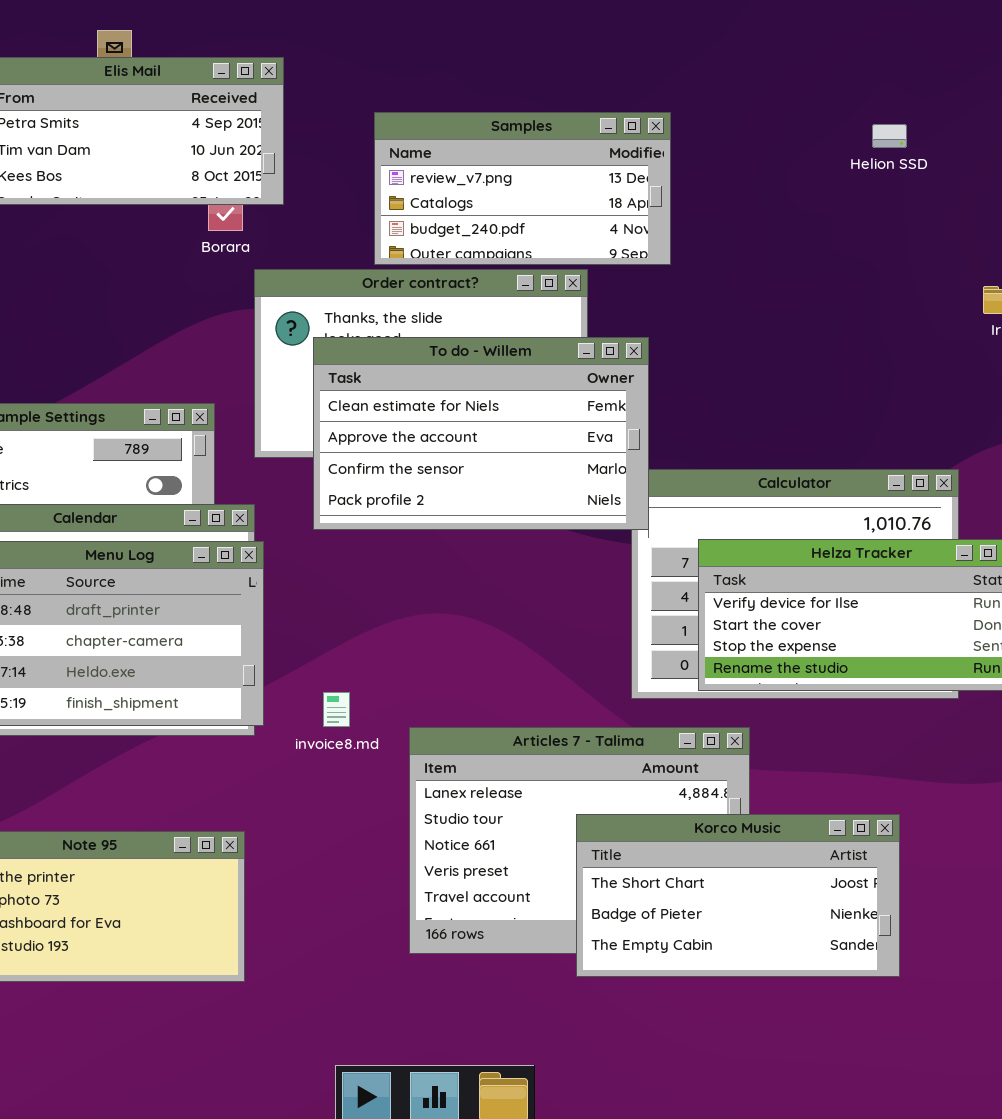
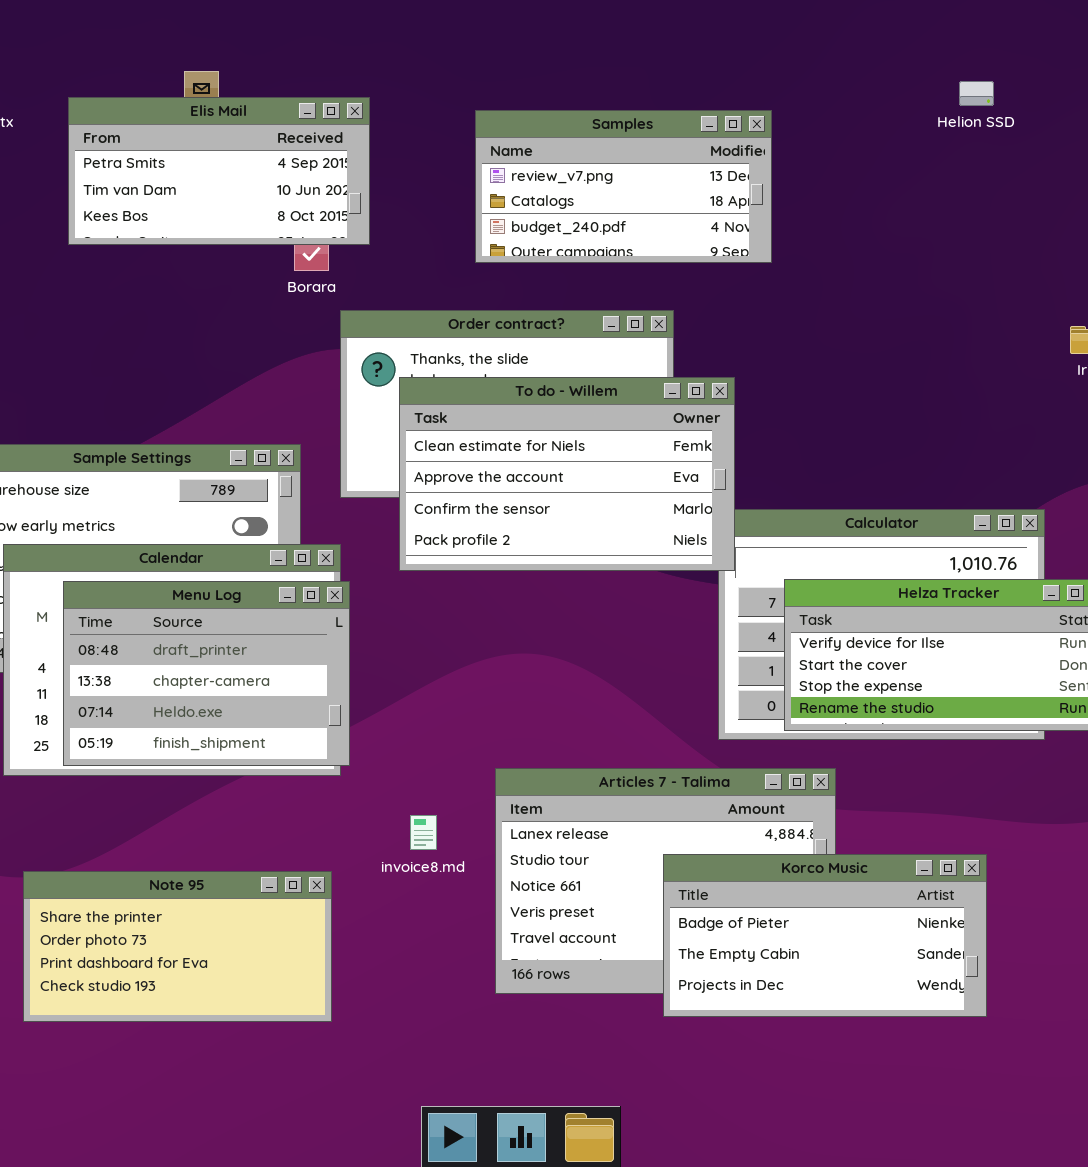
Samples: [374,112,671,265] -> [475,110,772,263], moved
Helion SSD: [872,124,907,148] -> [959,81,994,106], moved
invoice8.md: [323,692,350,727] -> [410,815,437,850], moved
Korco Music: [576,814,900,977] -> [663,854,987,1017], scrolled down 1 row

